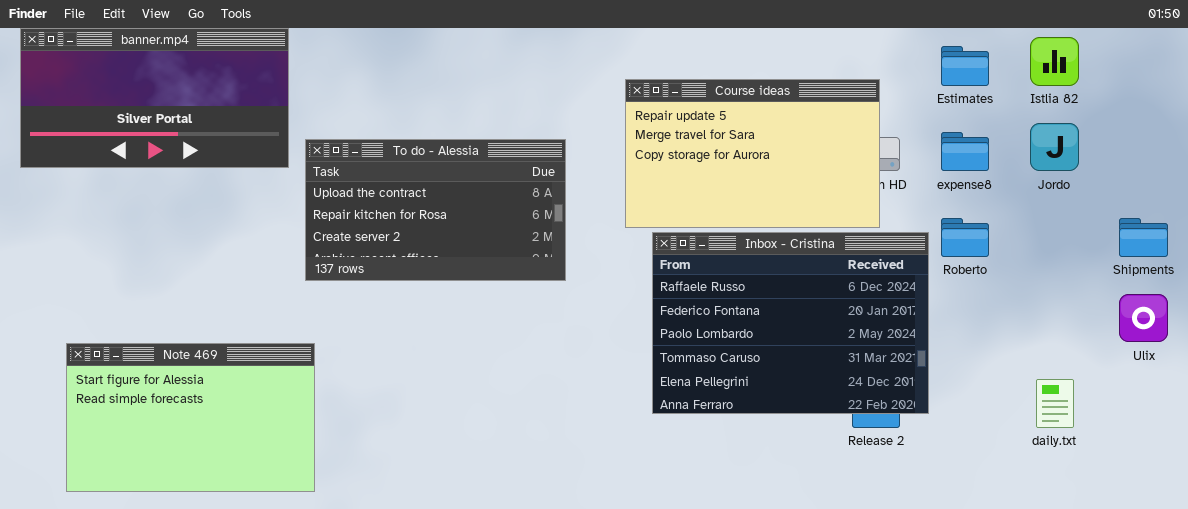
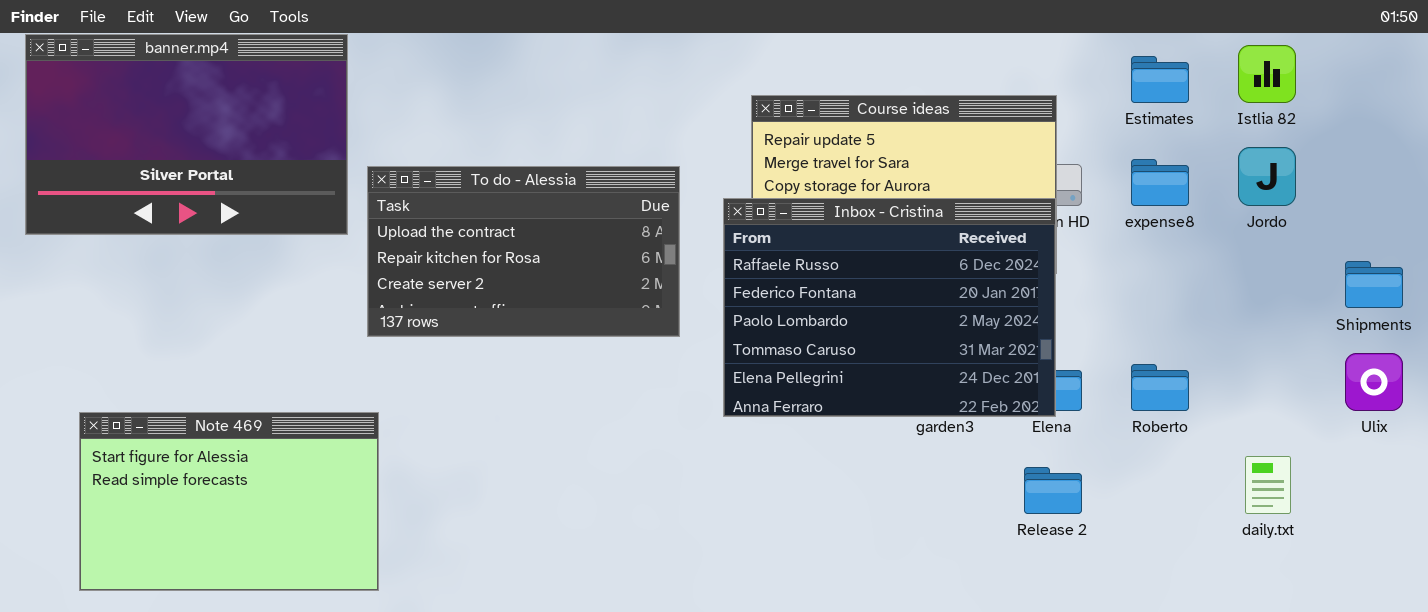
banner.mp4: [20,28,289,168] -> [25,34,348,235], resized
Roberto: [941,218,989,257] -> [1131,364,1189,411], moved
Inbox - Cristina: [652,232,929,414] -> [723,198,1056,417], moved

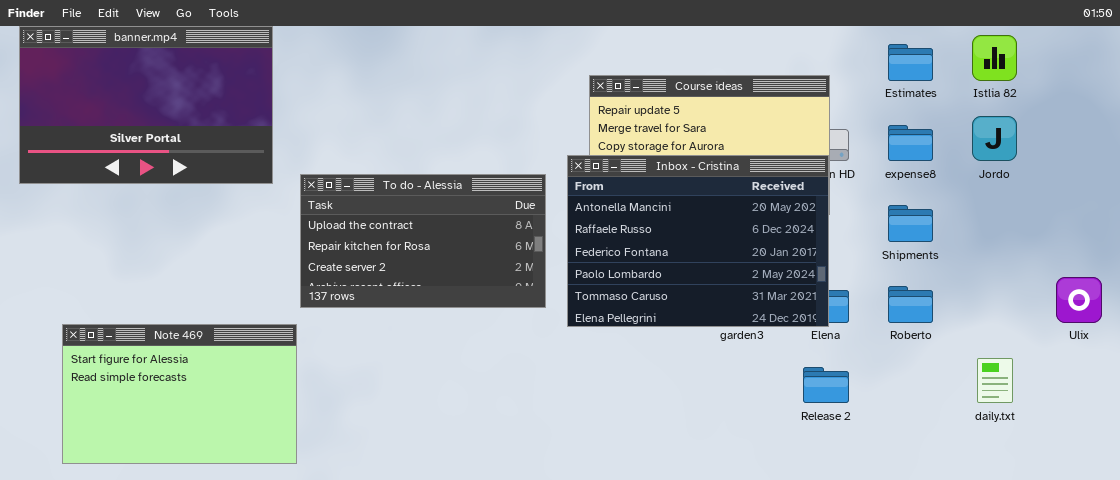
To do - Alessia: [367,166,680,337] -> [300,174,546,308], moved
Inbox - Cristina: [723,198,1056,417] -> [567,155,829,327], scrolled up 1 row
Shipments: [1345,261,1403,308] -> [888,205,933,242], moved

